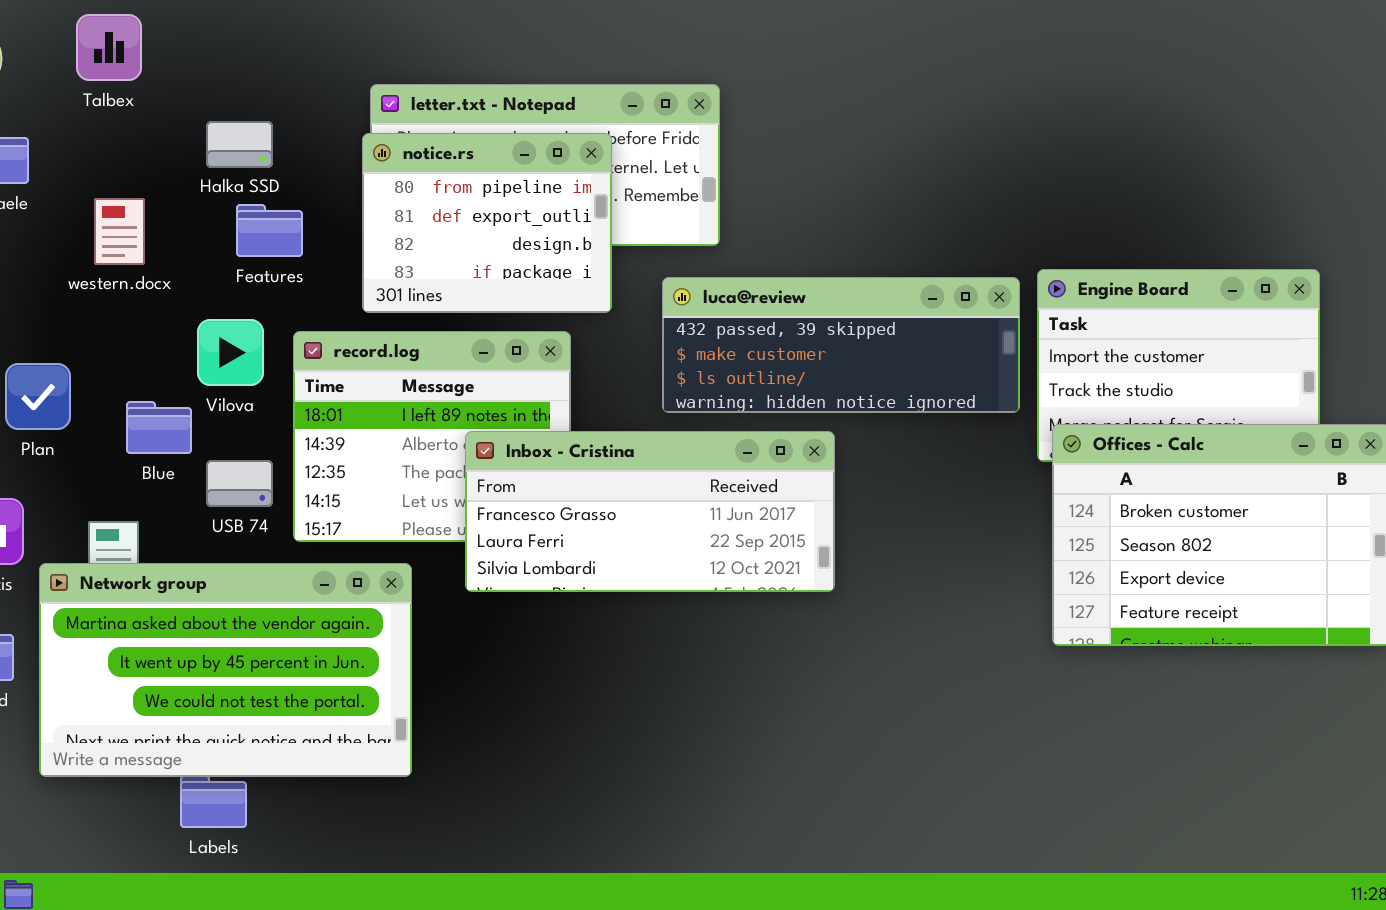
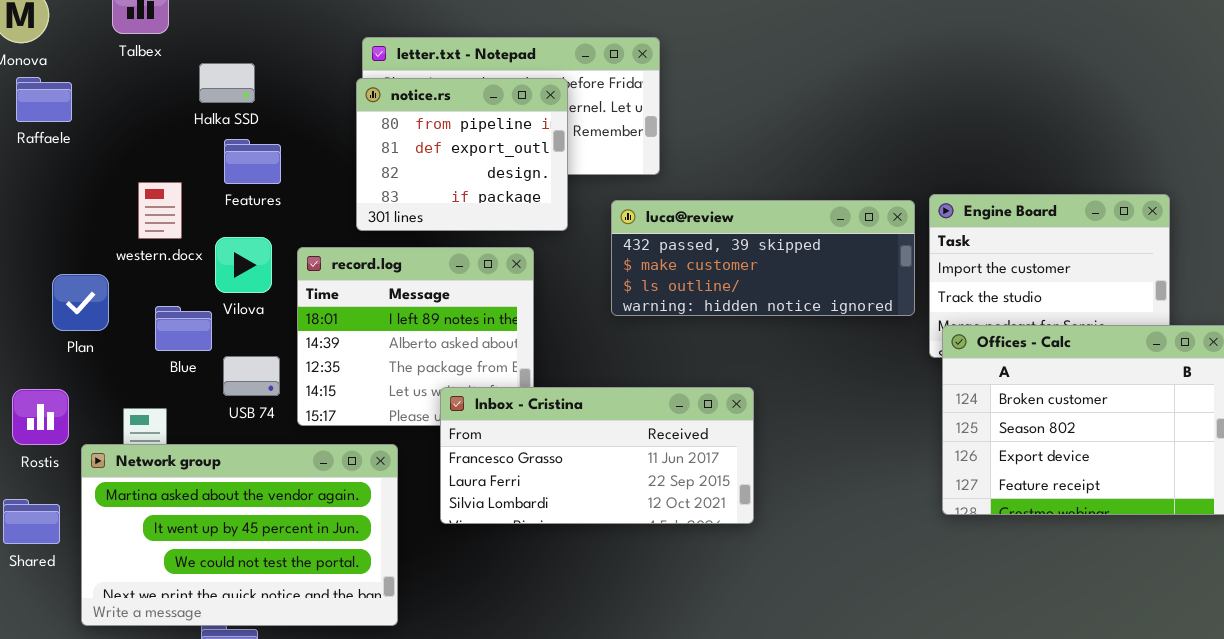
Halka SSD: [206,121,273,168] -> [199,63,255,103], moved
western.docx: [94,198,145,265] -> [138,182,182,239], moved
Features: [236,204,303,257] -> [224,139,281,184], moved
Inbox - Cristina: [465,431,835,592] -> [440,387,754,524], moved

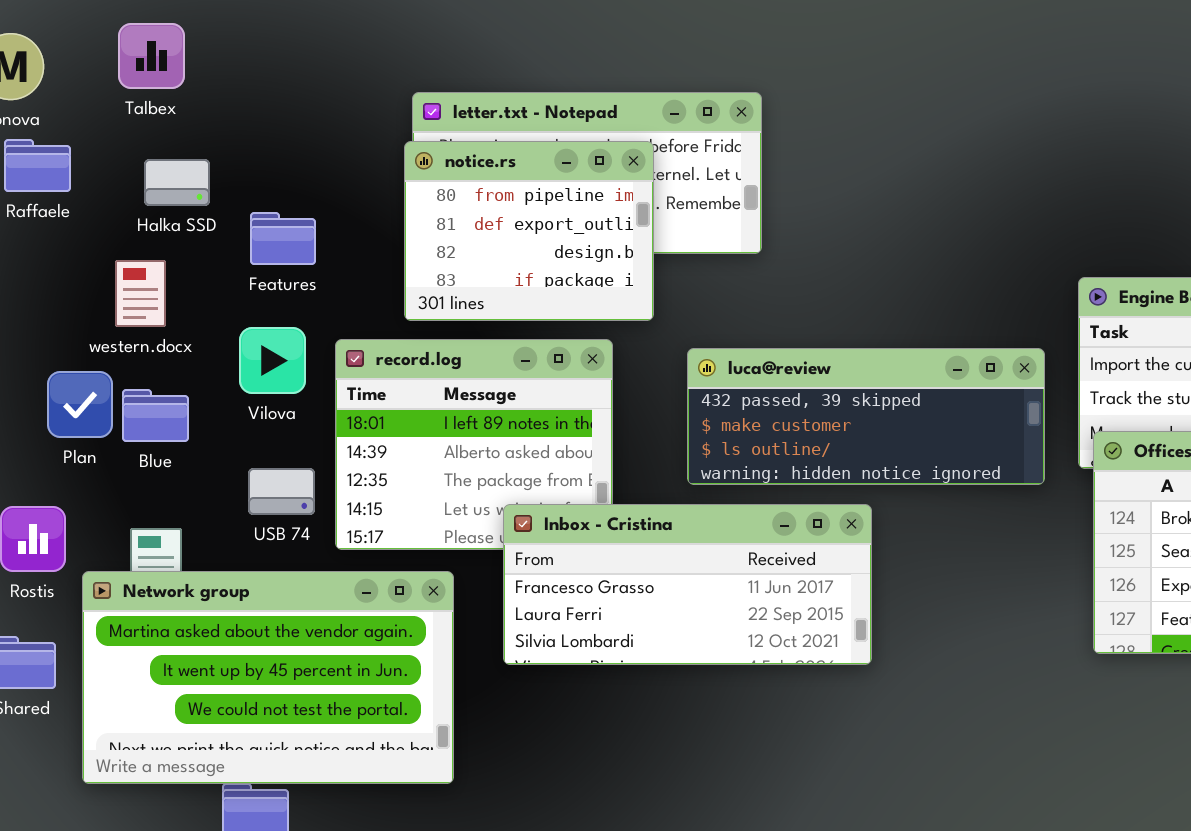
Halka SSD: [199,63,255,103] -> [144,159,210,206], moved
western.docx: [138,182,182,239] -> [115,260,166,327], moved
luca@review: [611,200,915,316] -> [687,348,1045,485], moved
Blue: [155,306,212,351] -> [122,389,189,442], moved

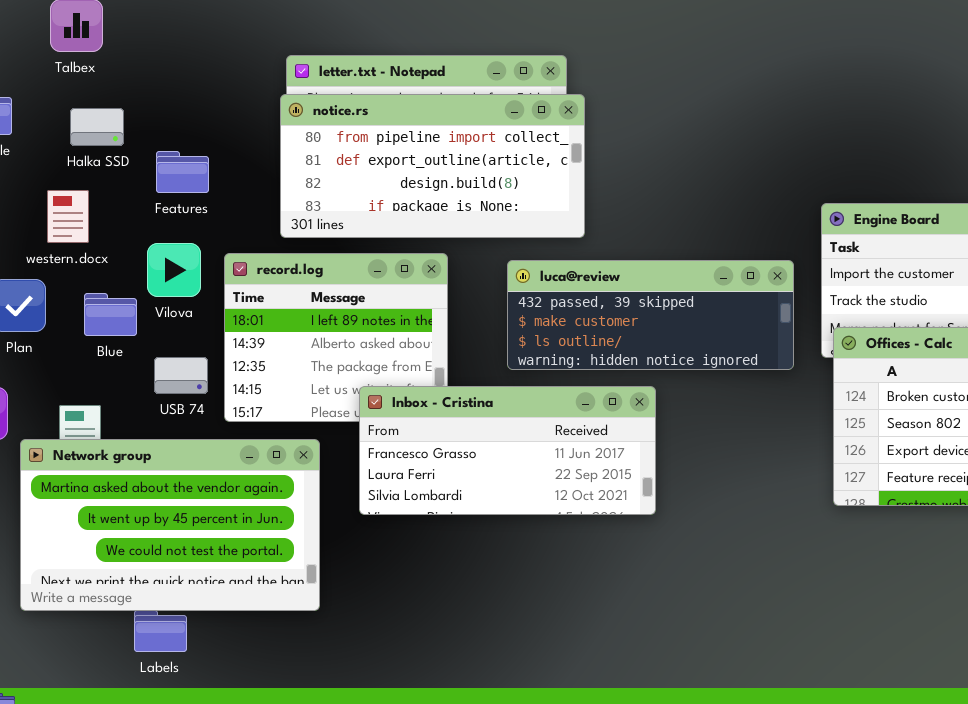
notice.rs: [404,141,654,321] -> [280,94,585,238], resized
Blue: [122,389,189,442] -> [84,293,137,336], moved

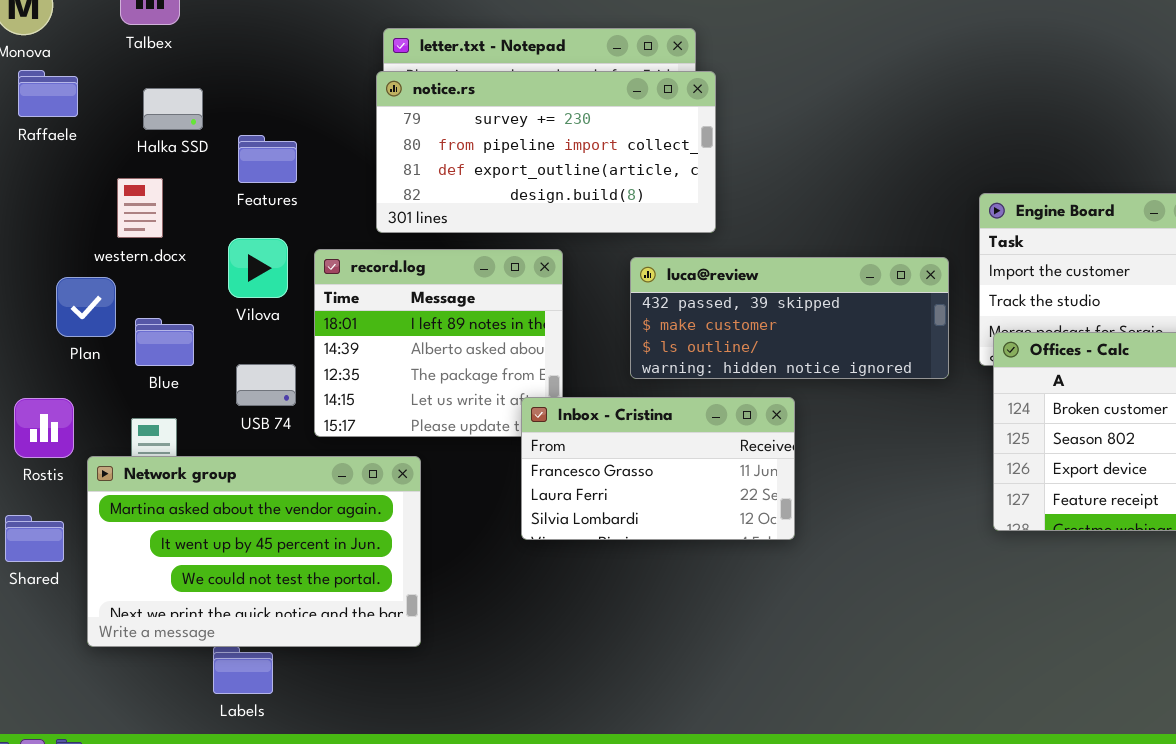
notice.rs: [280,94,585,238] -> [376,71,716,233], scrolled up 1 row
Blue: [84,293,137,336] -> [135,318,194,366], moved
Inbox - Cristina: [359,386,656,515] -> [521,397,795,540], resized

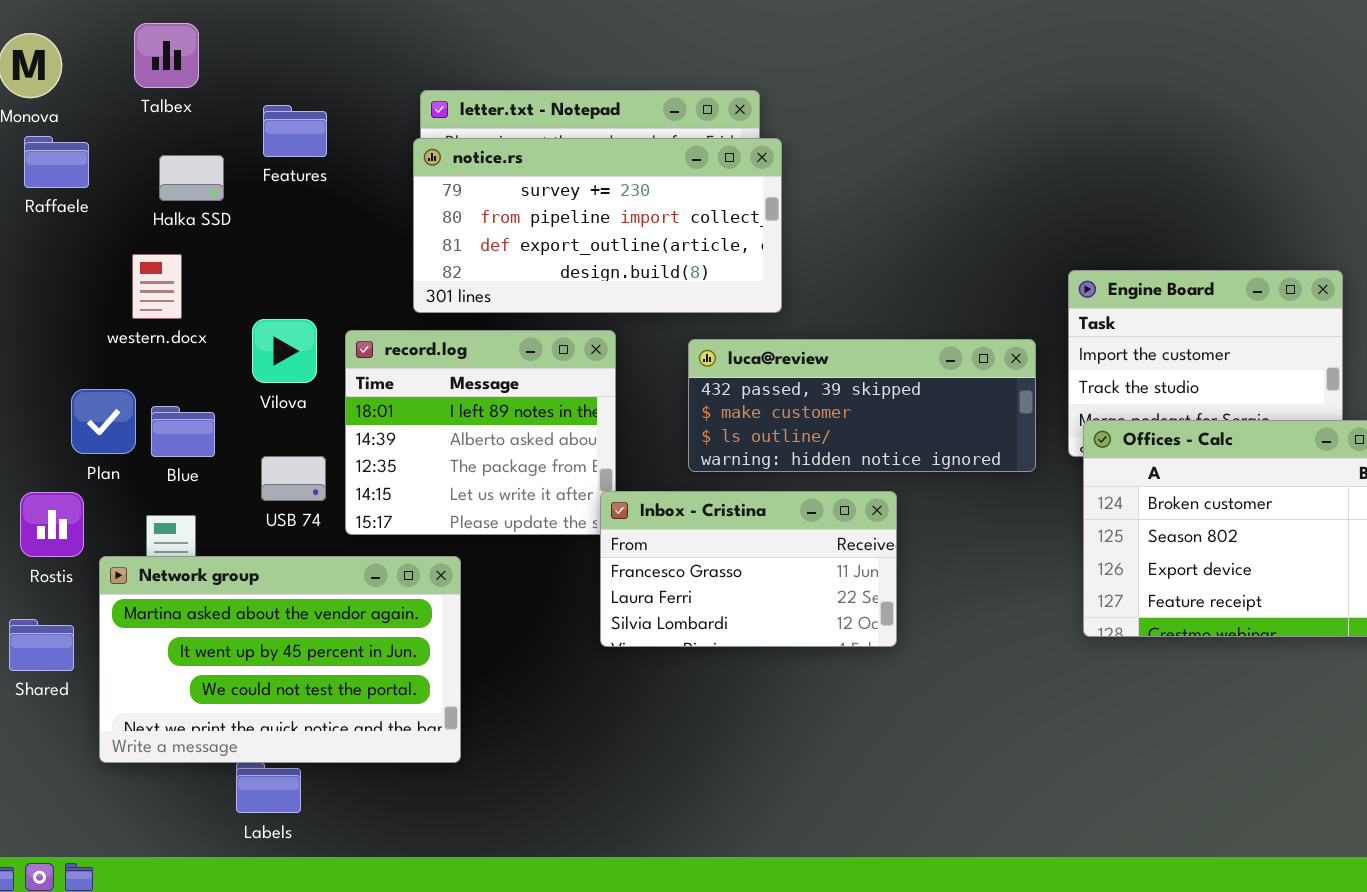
Features: [238,135,297,183] -> [263,105,327,157], moved
Plan: [56,277,116,337] -> [71,389,136,454], moved
Inbox - Cristina: [521,397,795,540] -> [600,491,897,647], moved

